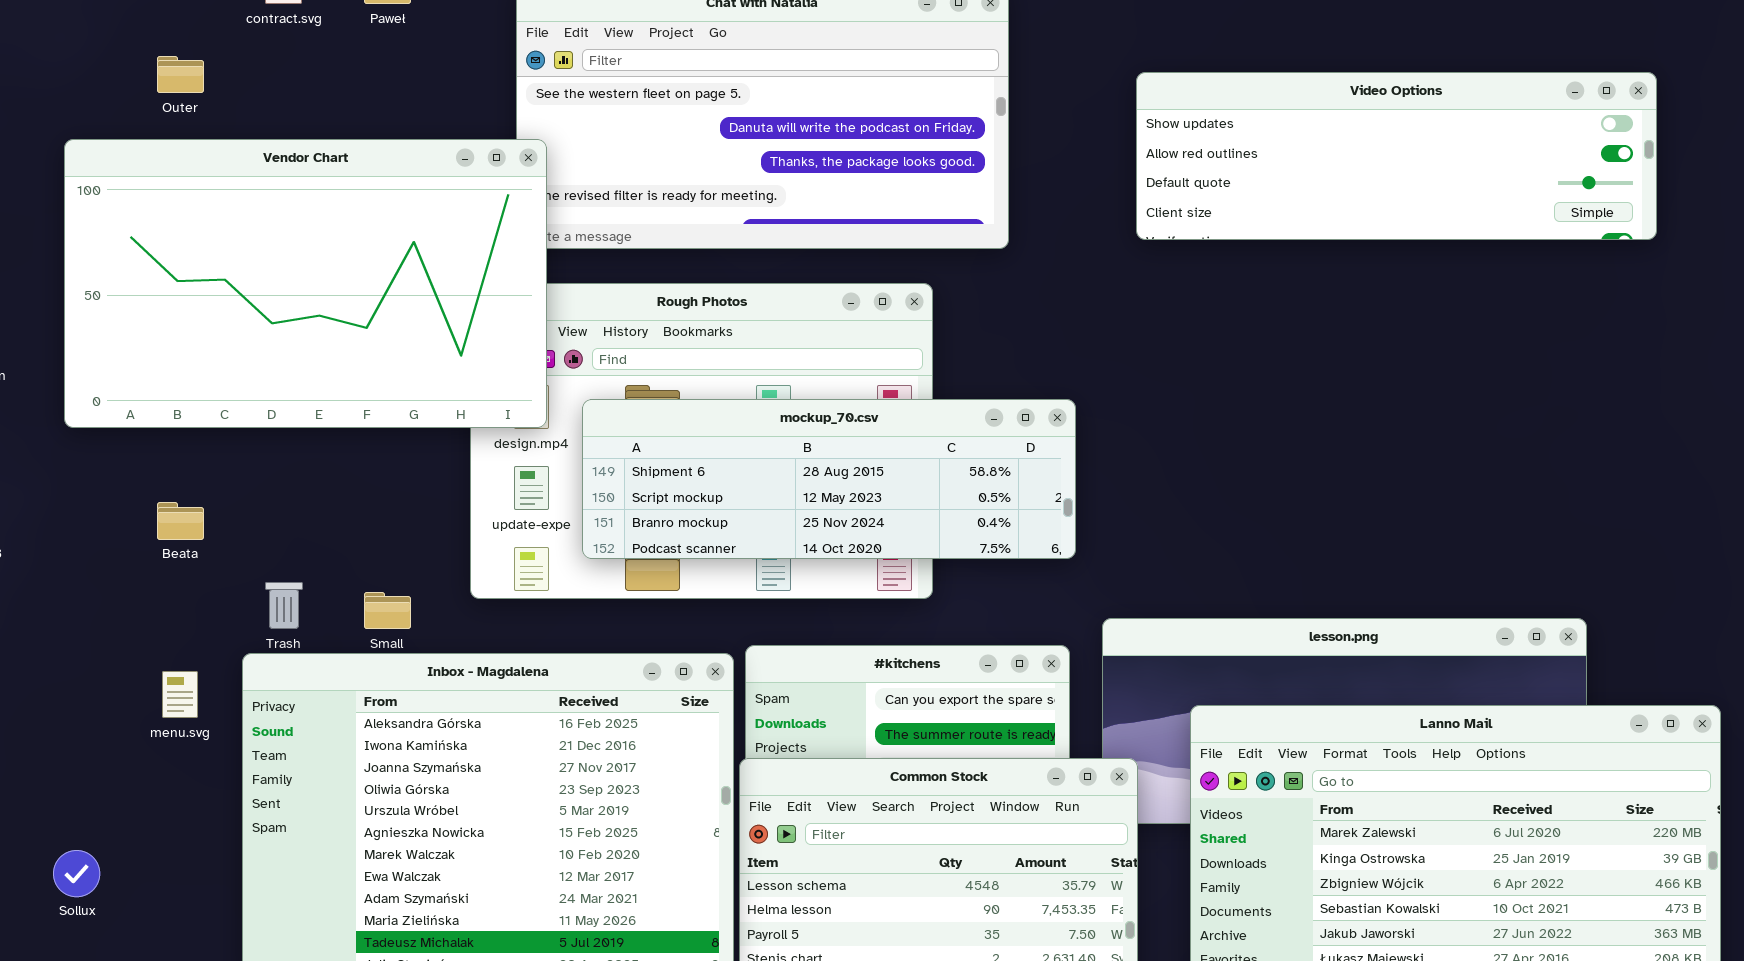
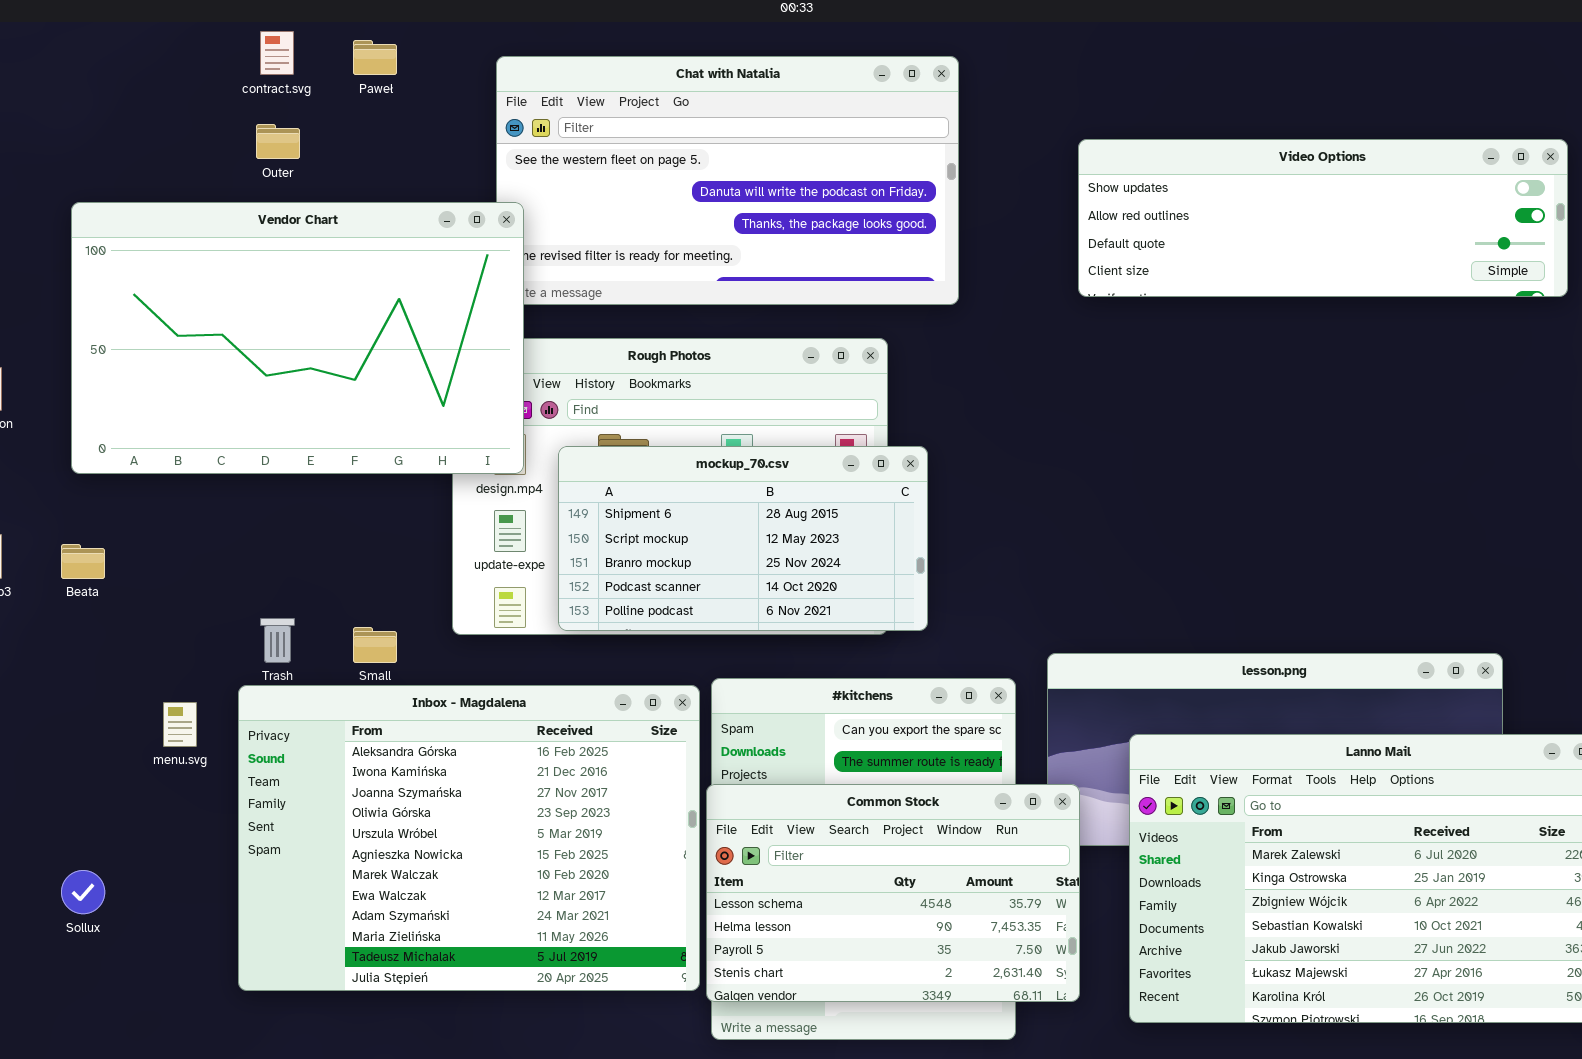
Outer: [157,56,204,93] -> [256,124,300,159], moved
mockup_70.csv: [582,399,1076,559] -> [558,446,928,631], resized
Beata: [157,502,204,540] -> [61,544,105,579], moved

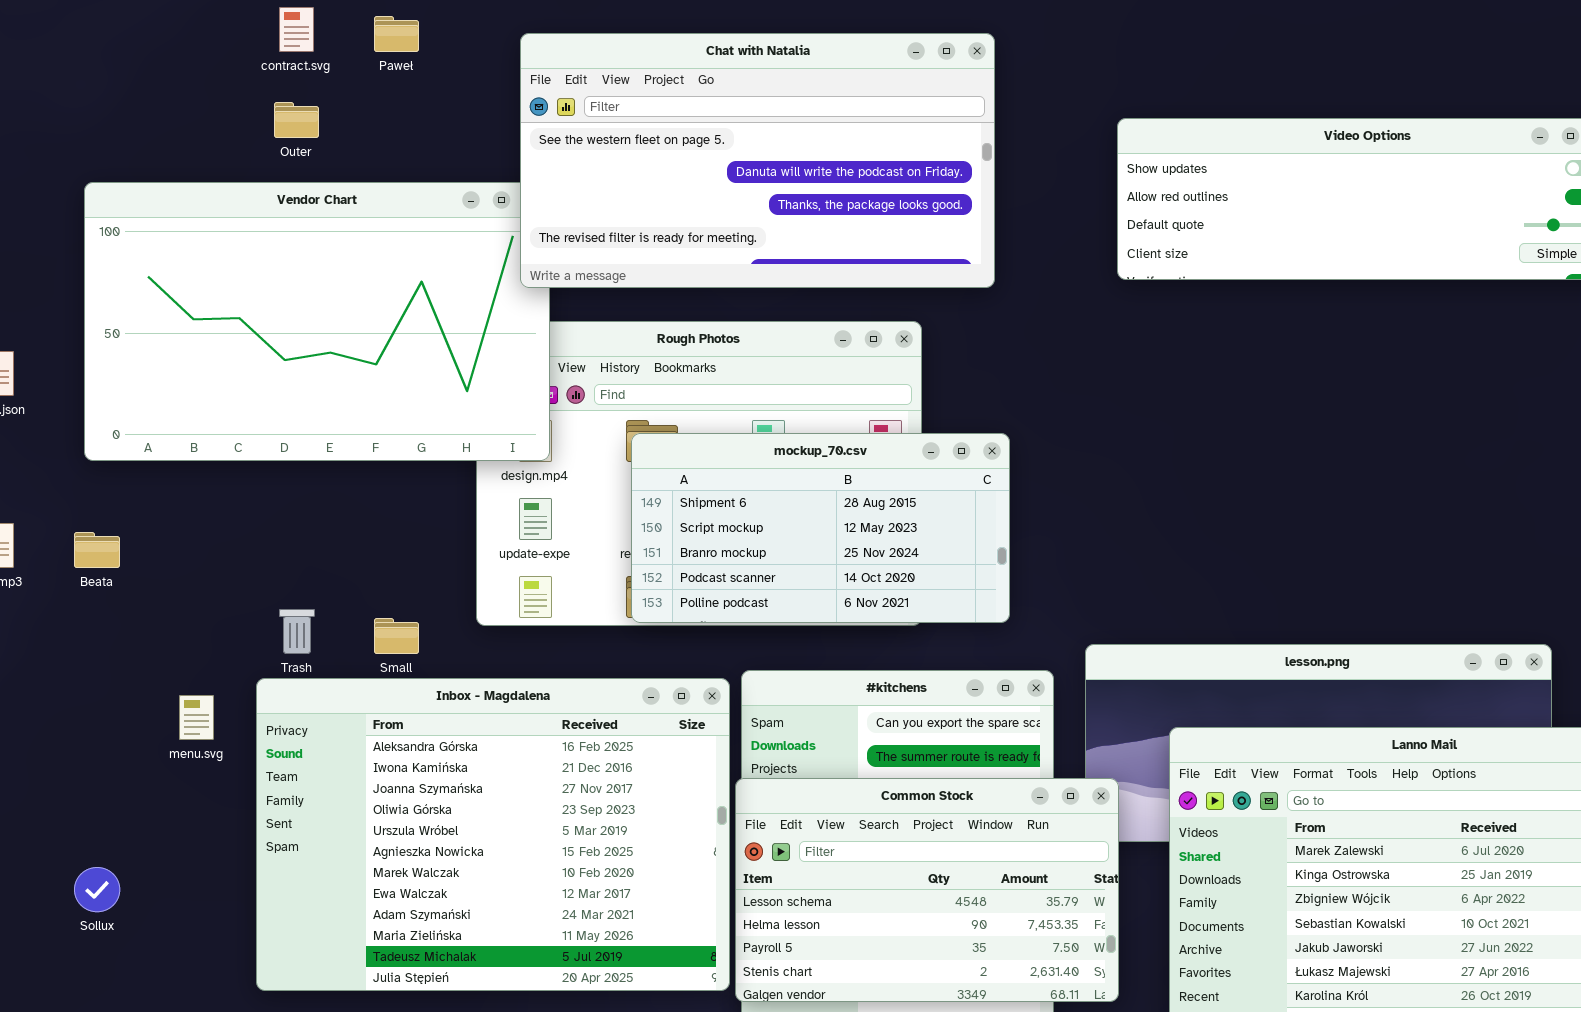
Chat with Natalia: [496,56,959,305] -> [520,33,995,288], raised
mockup_70.csv: [558,446,928,631] -> [631,433,1010,623], moved

